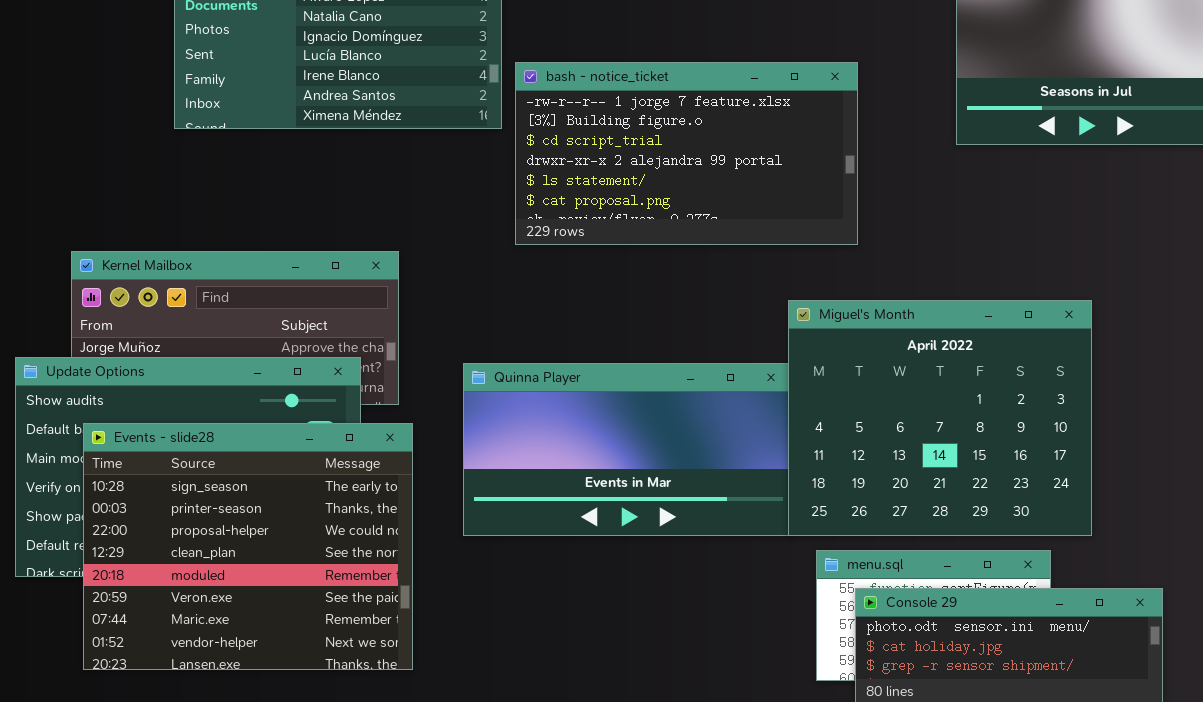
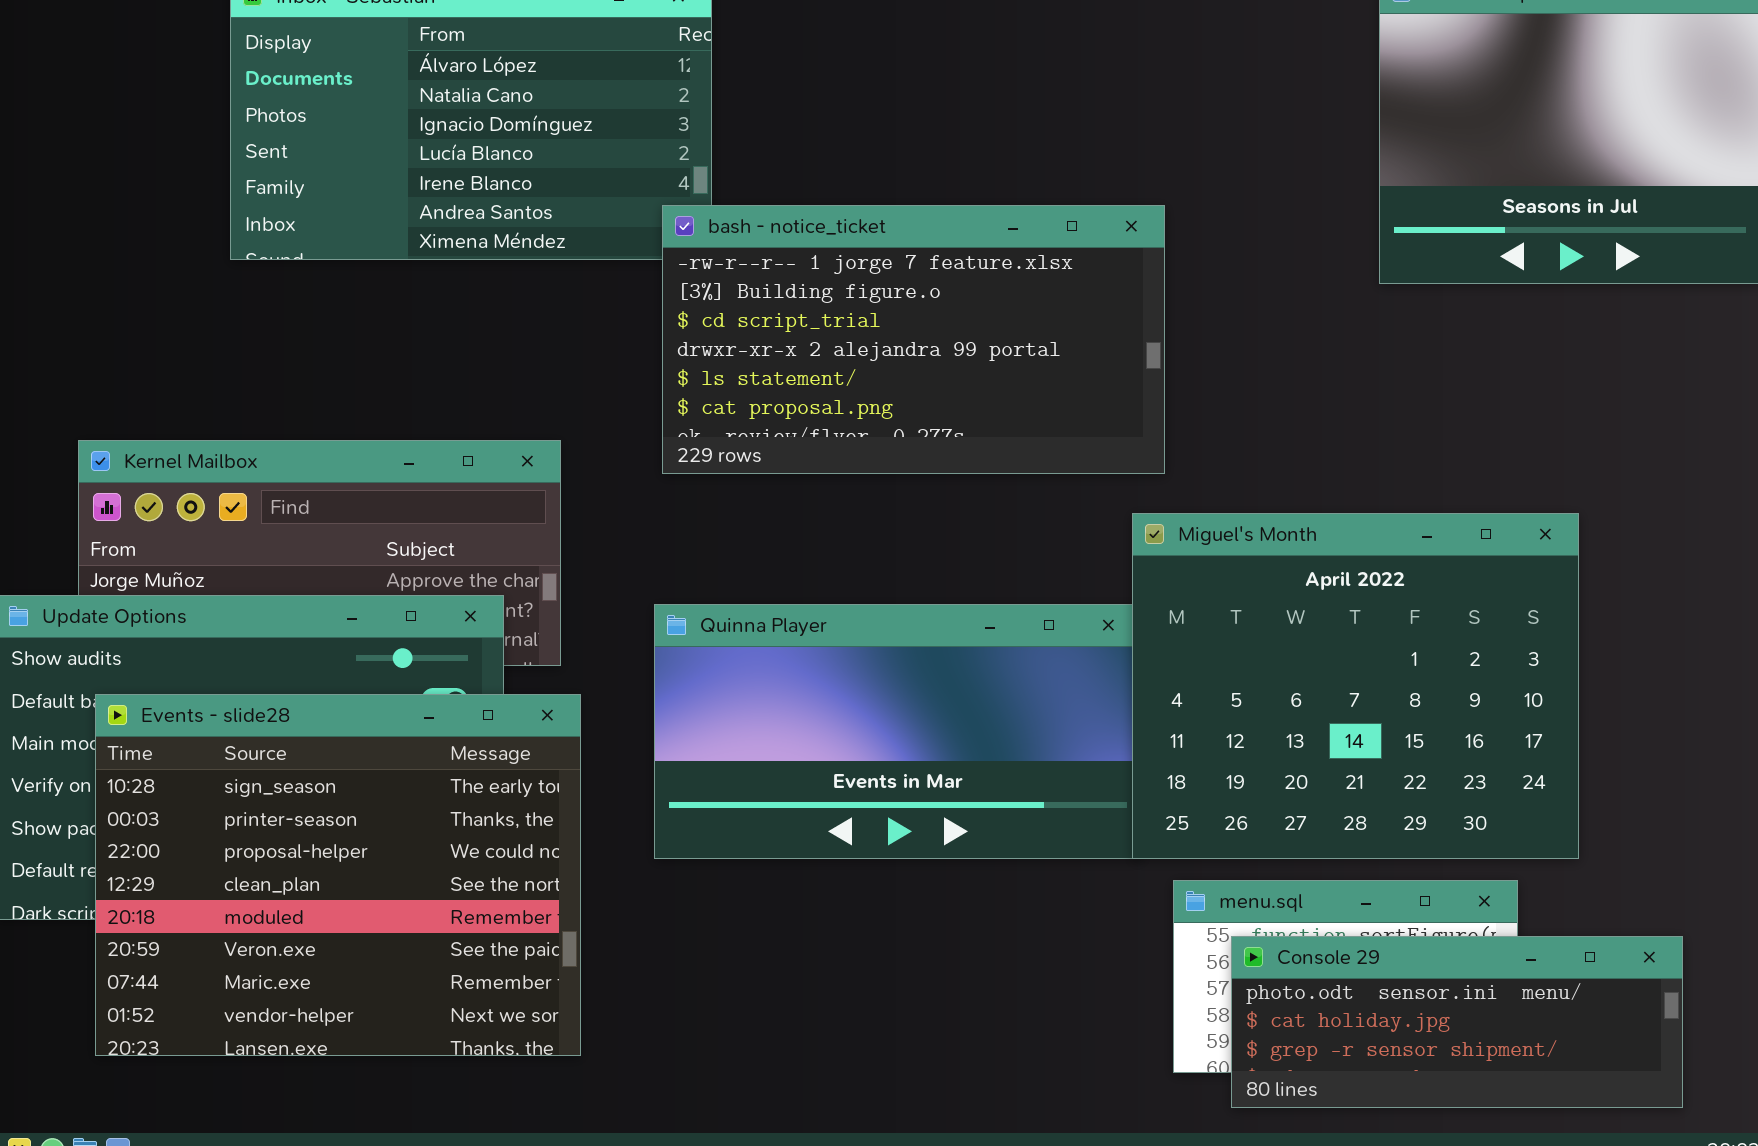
bash - notice_ticket: [515,62,858,245] -> [662,205,1165,474], moved

